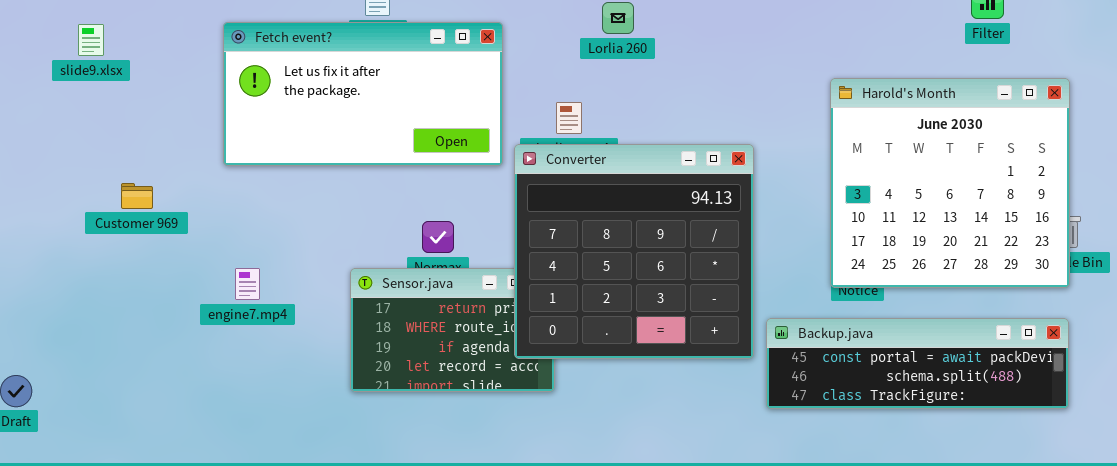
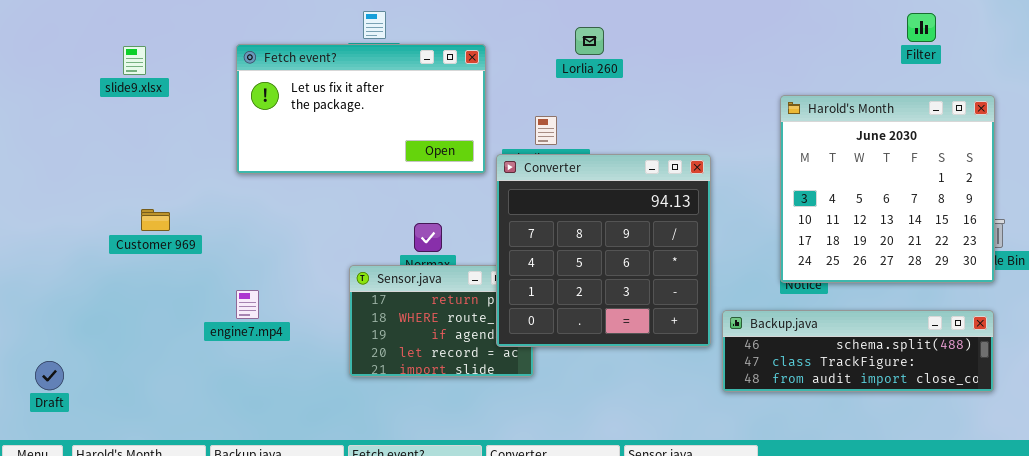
slide9.xlsx: [78,24,104,56] -> [123,46,146,75], moved
Customer 969: [121,183,153,209] -> [141,209,170,231], moved
engine7.mp4: [235,268,260,300] -> [236,290,259,319], moved
Backup.java: [766,318,1069,409] -> [722,310,994,392], scrolled down 1 row

